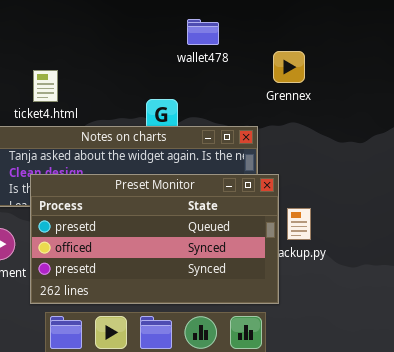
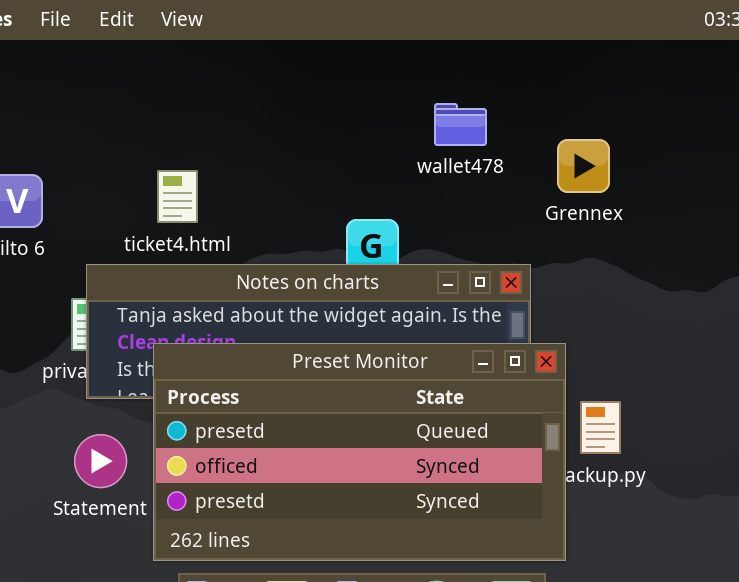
wallet478: [187,19,219,45] -> [434,103,487,146], moved

